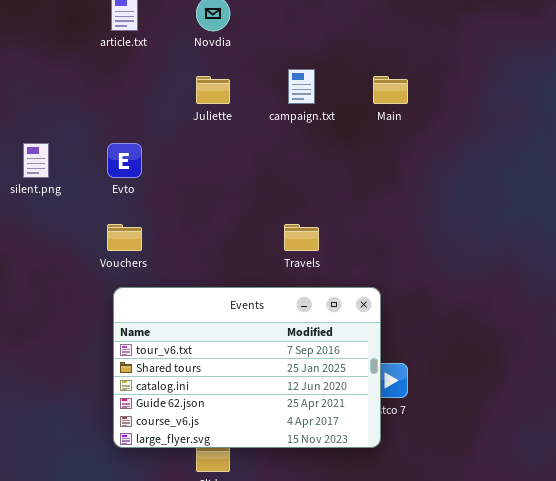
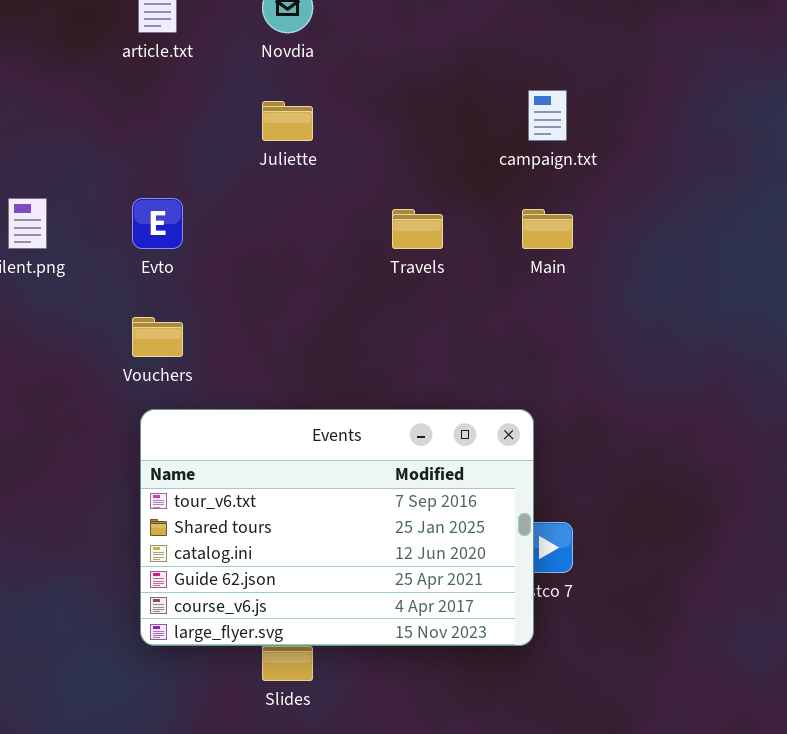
campaign.txt: [288,69,315,104] -> [528,90,567,141], moved
Main: [373,76,408,104] -> [522,209,573,249], moved
Travels: [284,224,319,251] -> [392,209,443,249], moved

